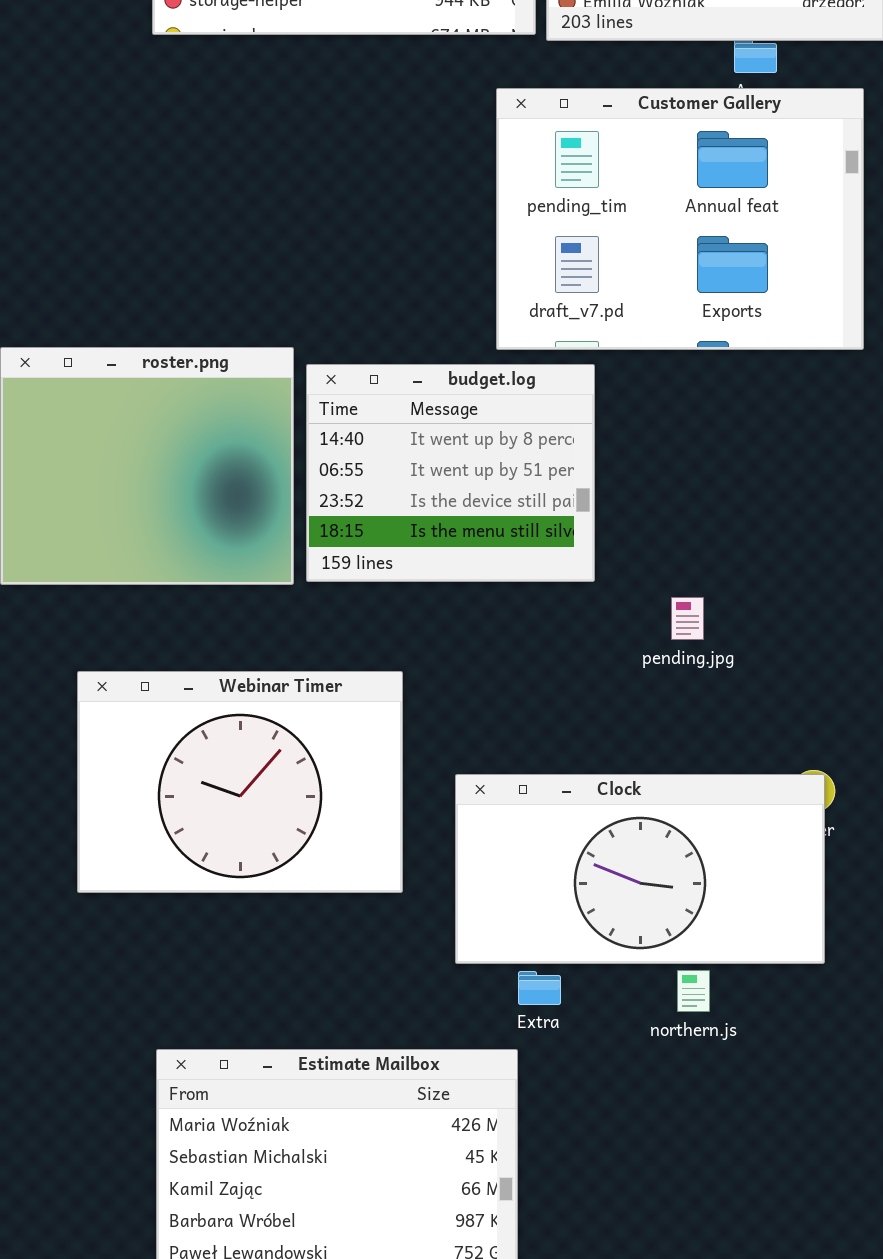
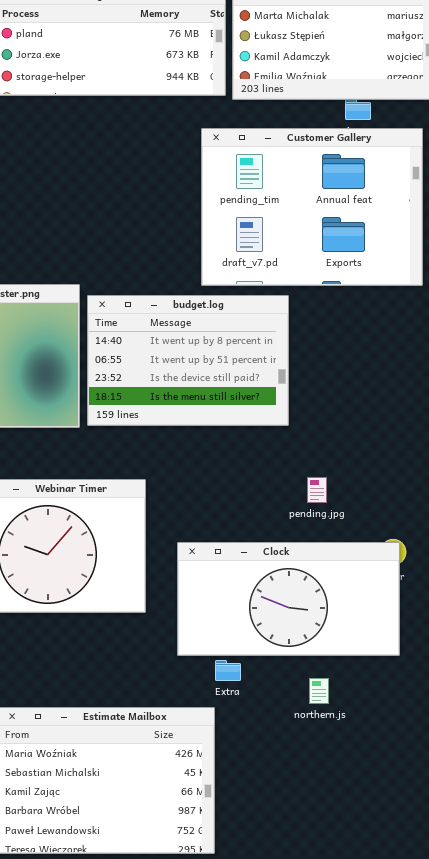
budget.log: [306,364,595,582] -> [87,295,289,426], resized
pending.jpg: [671,597,704,640] -> [307,477,327,503], moved
northern.js: [677,970,710,1012] -> [309,678,329,704], moved

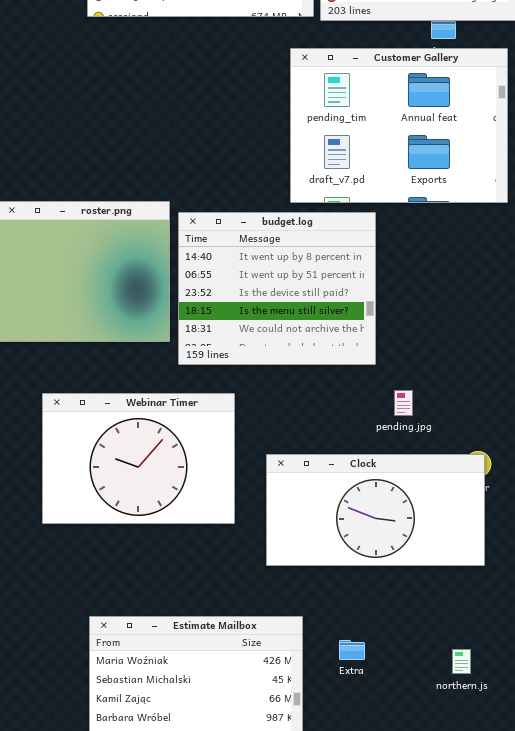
budget.log: [87,295,289,426] -> [178,212,376,365], resized
Extra: [215,660,241,681] -> [339,640,365,660], moved
northern.js: [309,678,329,704] -> [452,649,471,674], moved

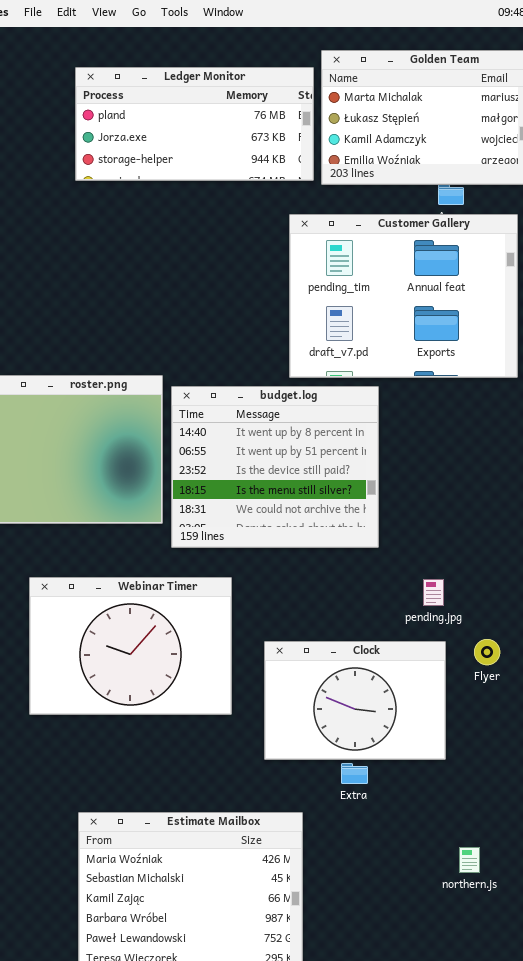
pending.jpg: [394,390,413,416] -> [423,579,444,606], moved
Clock: [266,454,485,566] -> [264,641,446,760], resized
Extra: [339,640,365,660] -> [341,763,368,784], moved

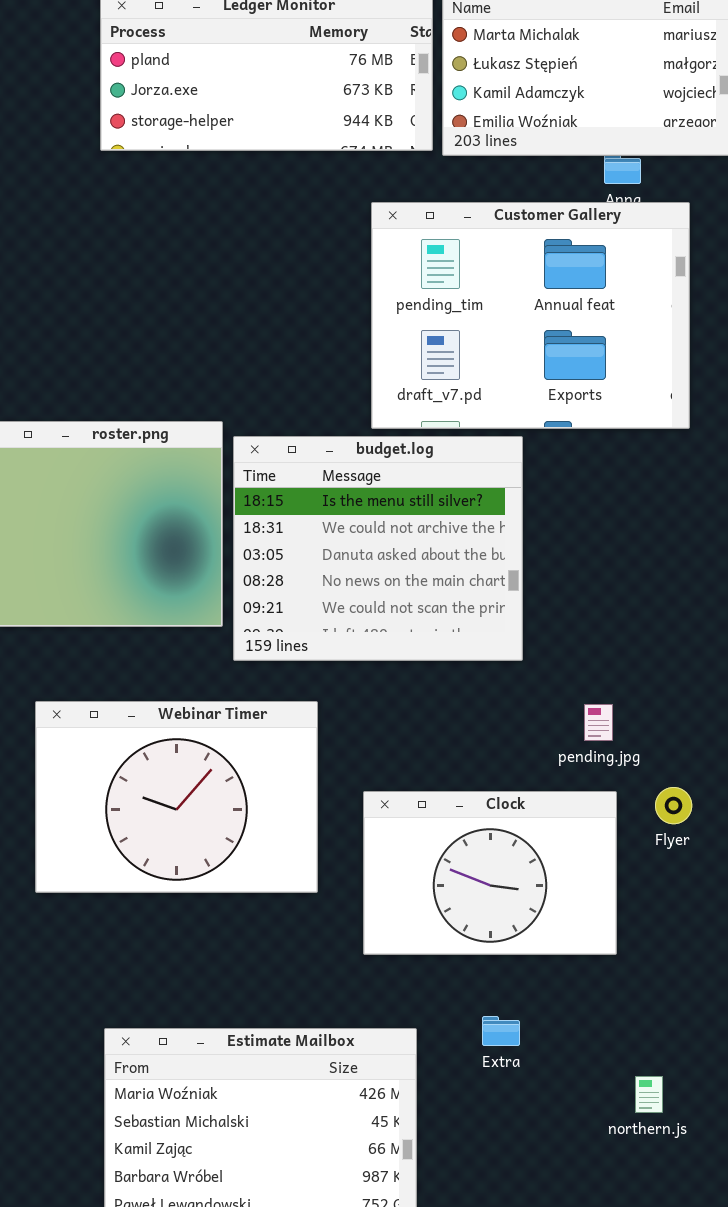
Customer Gallery: [289,214,518,378] -> [371,202,690,429], moved
budget.log: [171,386,379,548] -> [233,436,523,661], scrolled down 3 rows
Extra: [341,763,368,784] -> [482,1016,520,1046], moved

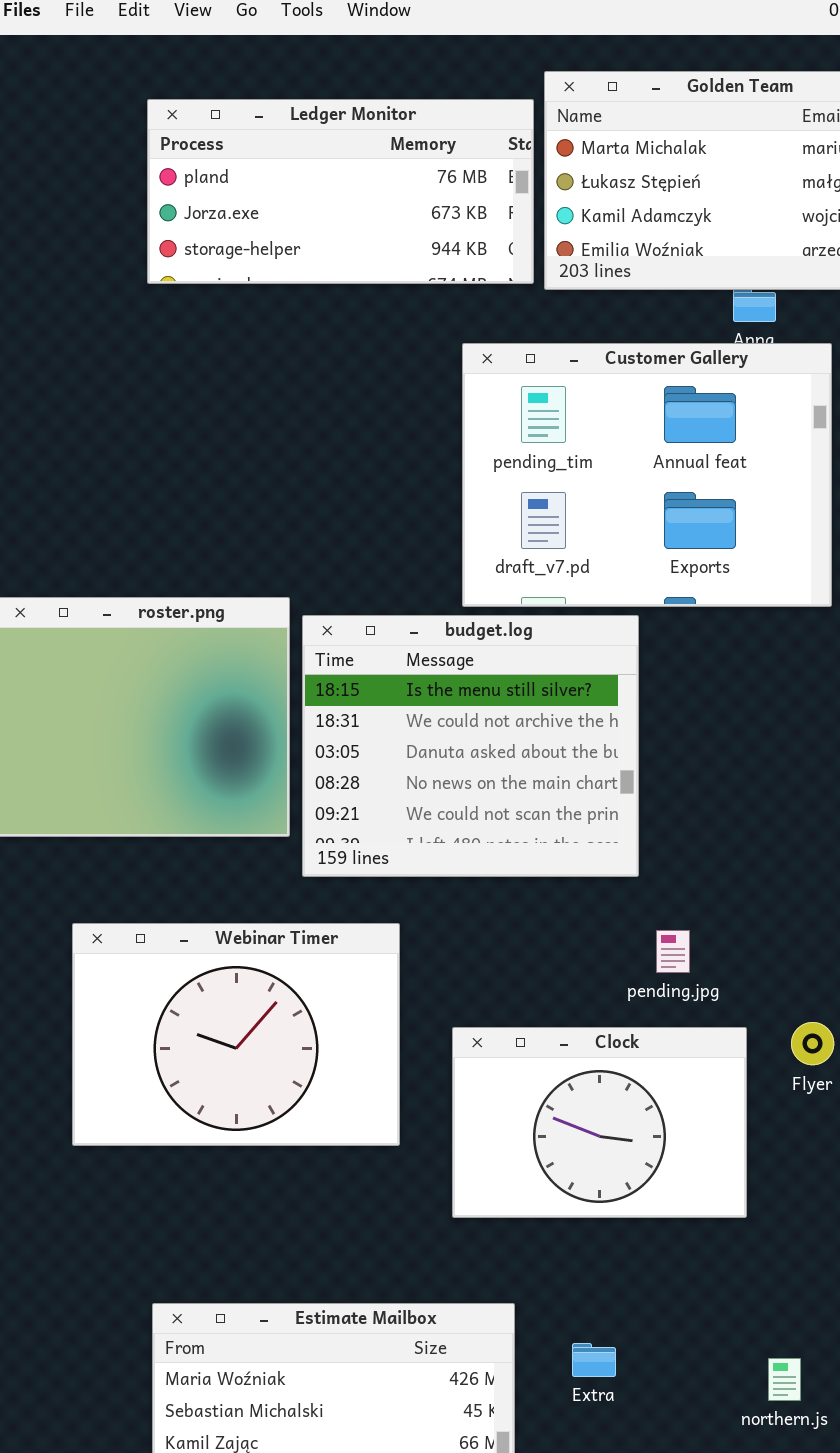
pending.jpg: [584,704,613,741] -> [656,930,690,973], moved
Extra: [482,1016,520,1046] -> [572,1343,616,1377], moved

